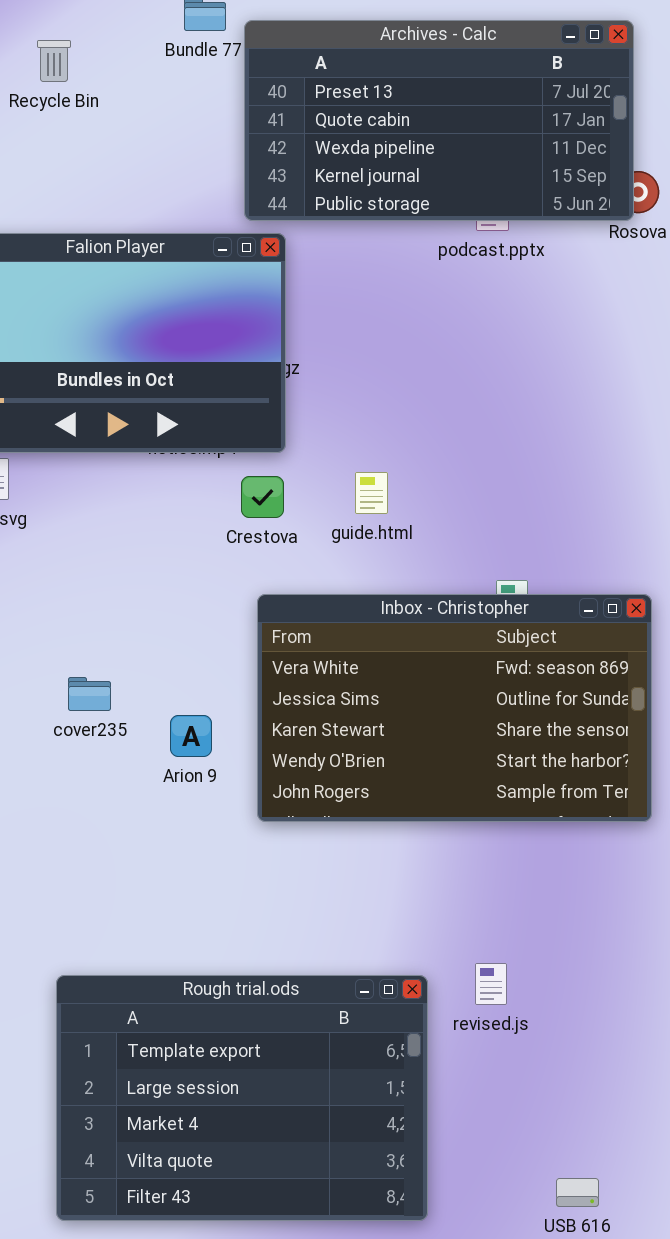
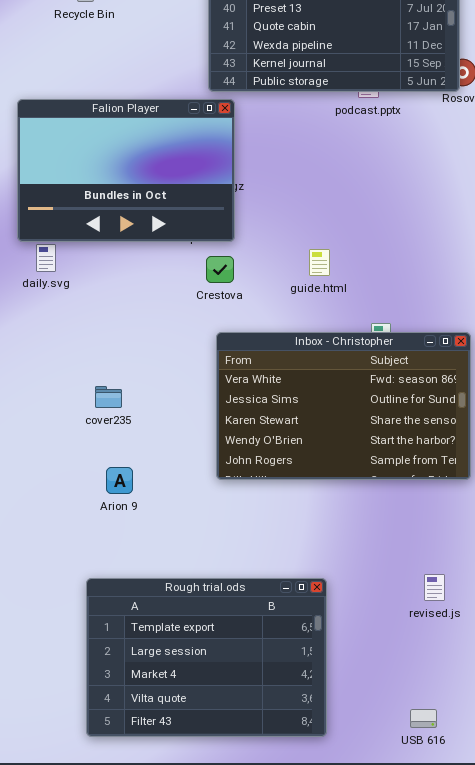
guide.html: [355,472,388,514] -> [309,249,330,276], moved
Arion 9: [170,715,212,757] -> [106,467,133,494], moved
revised.js: [475,963,507,1005] -> [424,574,445,601], moved

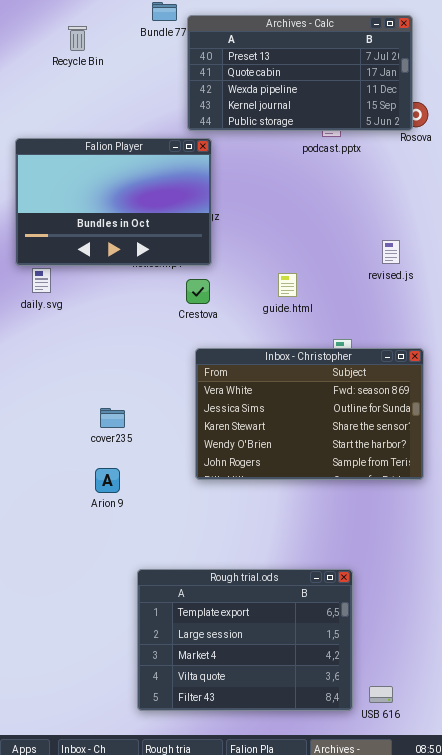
cover235: [95,386,122,408] -> [100,408,125,428], moved
revised.js: [424,574,445,601] -> [382,240,400,264], moved
Rough trial.ods: [86,578,327,737] -> [137,569,353,711], moved

